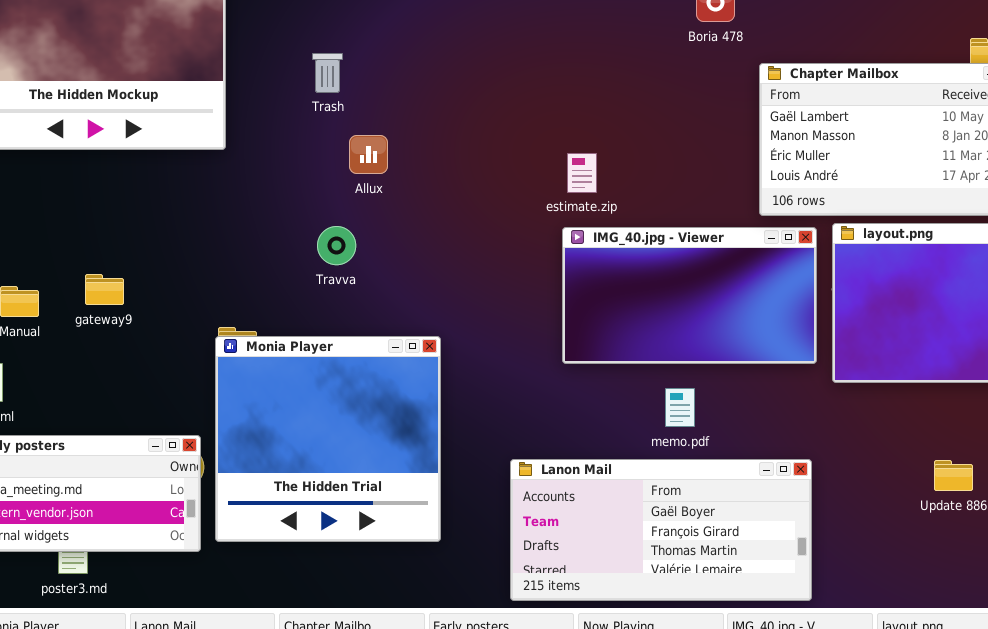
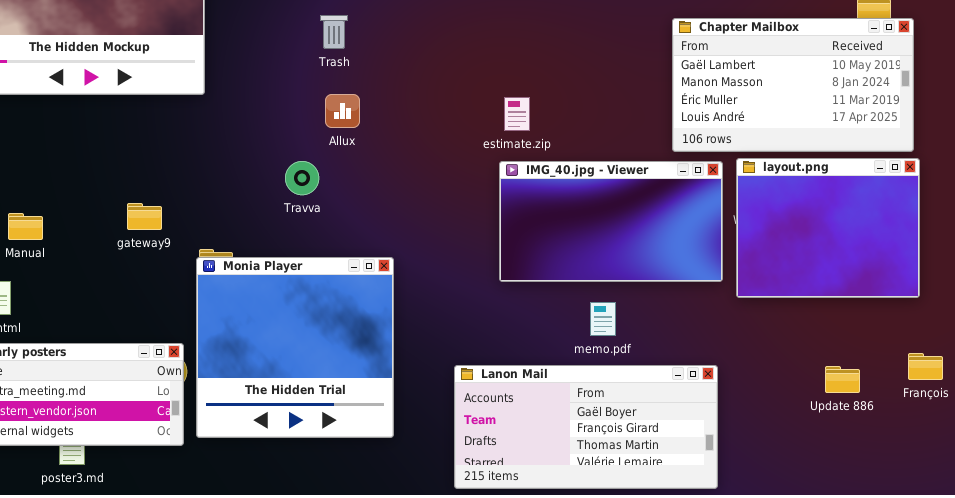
Trash: [312,53,343,93] -> [320,15,348,49], moved
Allux: [349,135,388,174] -> [325,94,360,128], moved
gateway9: [85,274,124,305] -> [127,203,162,230], moved

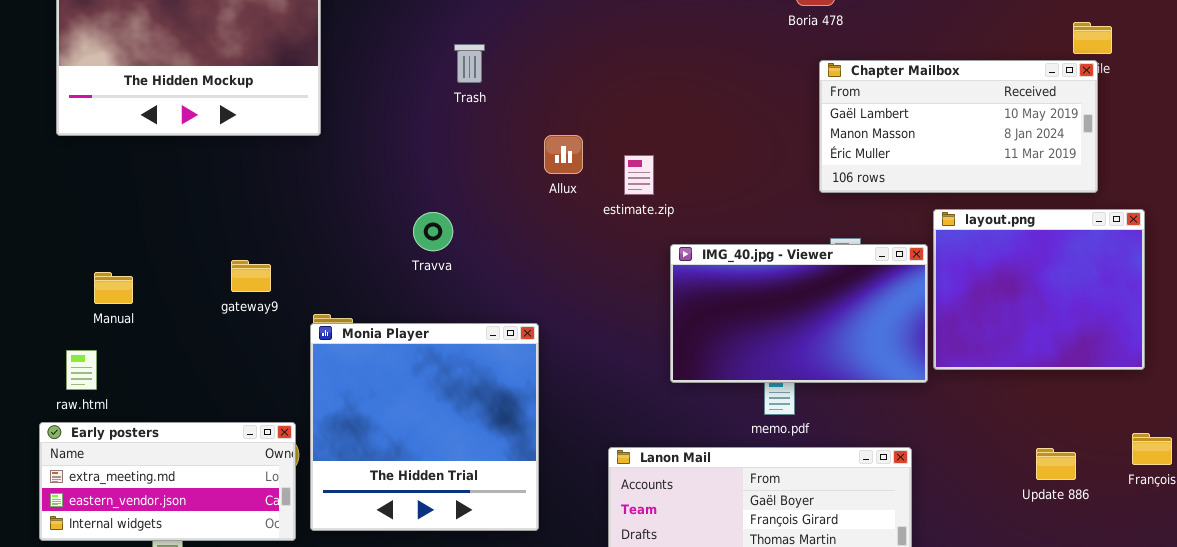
Chapter Mailbox: [672,18,914,152] -> [819,60,1098,193], moved, resized
Allux: [325,94,360,128] -> [544,135,583,174], moved
estimate.zip: [504,97,530,131] -> [624,155,654,195], moved
IMG_40.jpg - Viewer: [499,161,723,282] -> [670,244,928,383], moved

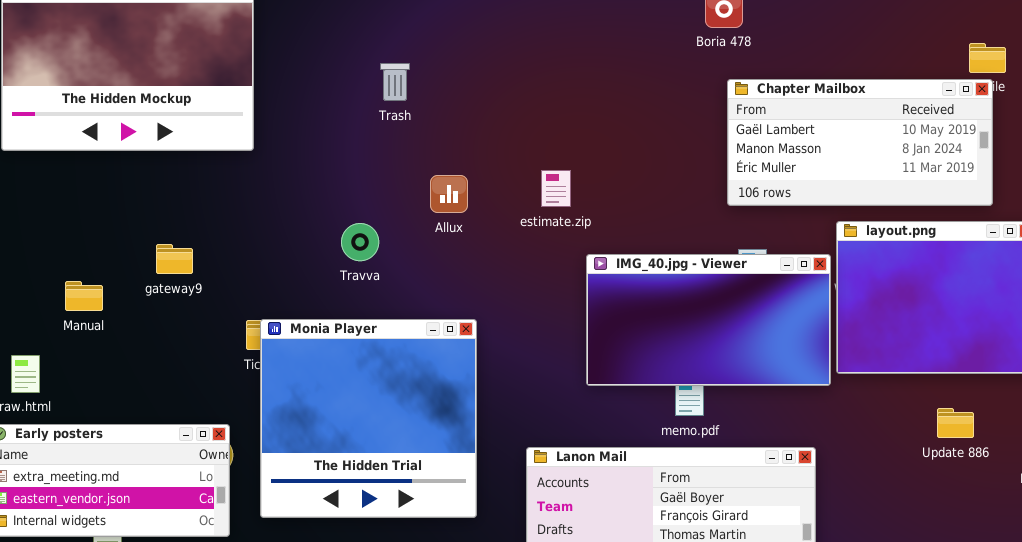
Allux: [544,135,583,174] -> [430,175,468,213], moved
gateway9: [231,260,271,292] -> [156,244,193,274], moved
Manual: [94,272,133,304] -> [65,281,103,311], moved
Monia Player: [310,323,539,531] -> [260,319,477,518], moved
Update 886: [1036,448,1076,480] -> [937,408,974,438], moved

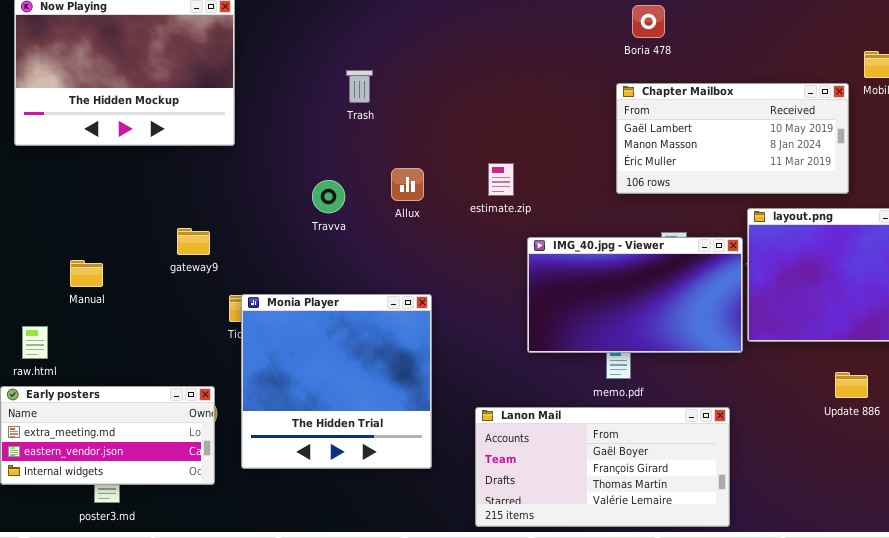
Chapter Mailbox: [727,79,993,206] -> [616,83,849,194], moved
Travva: [341,223,379,261] -> [312,180,345,213], moved
gateway9: [156,244,193,274] -> [177,228,210,255], moved

